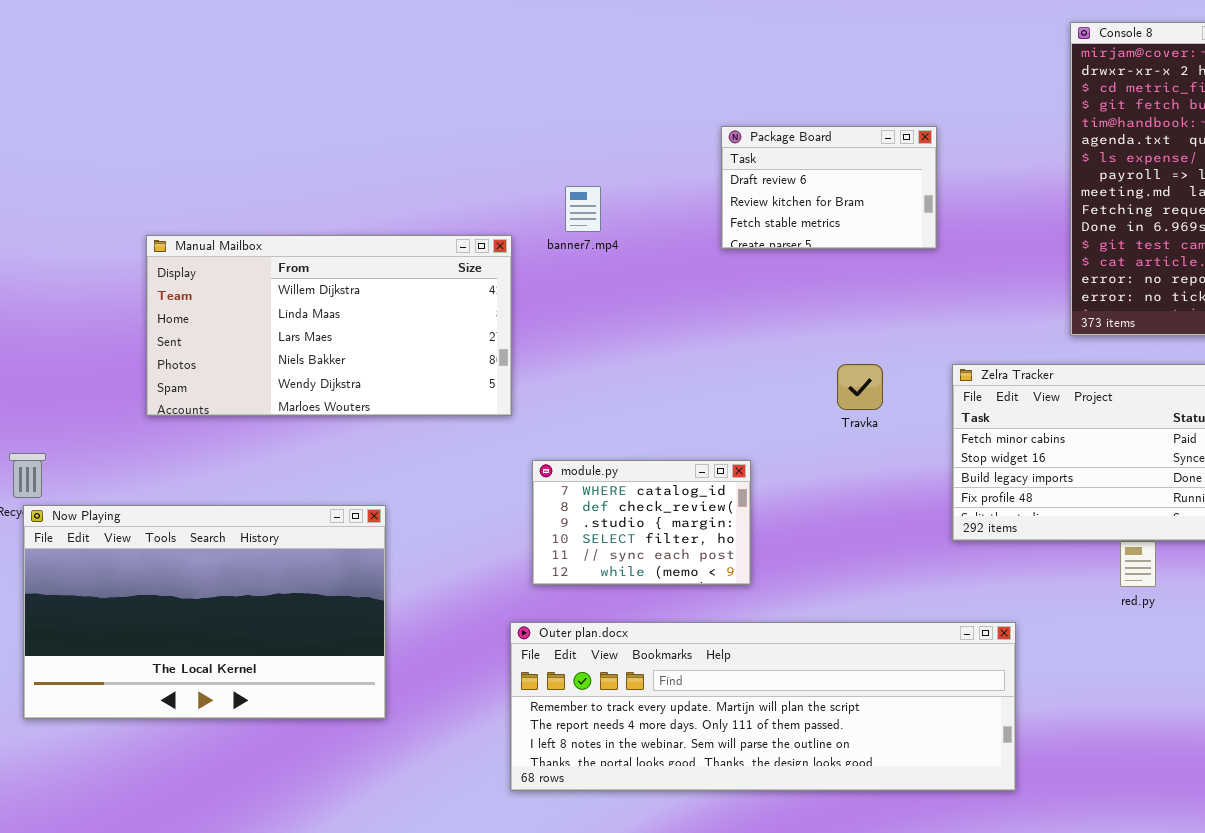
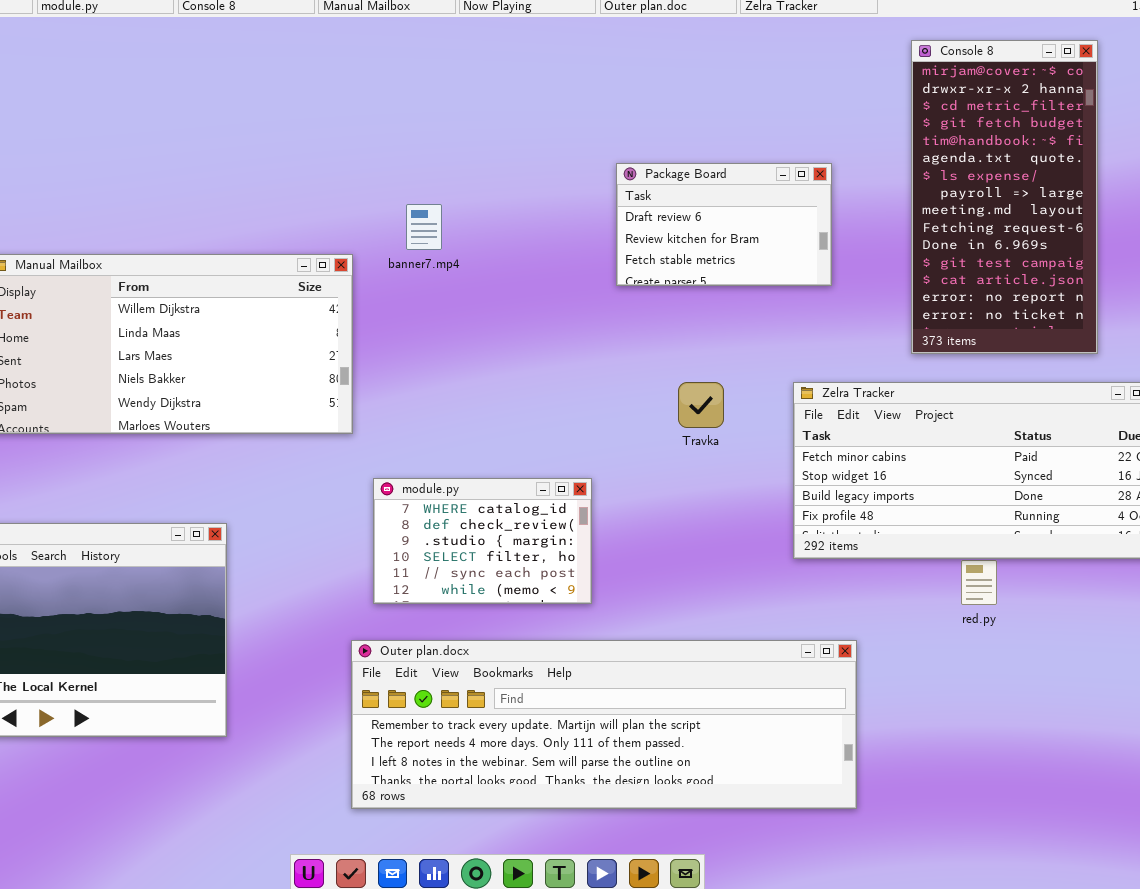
Package Board: [721,126,937,249] -> [616,163,832,286], moved

